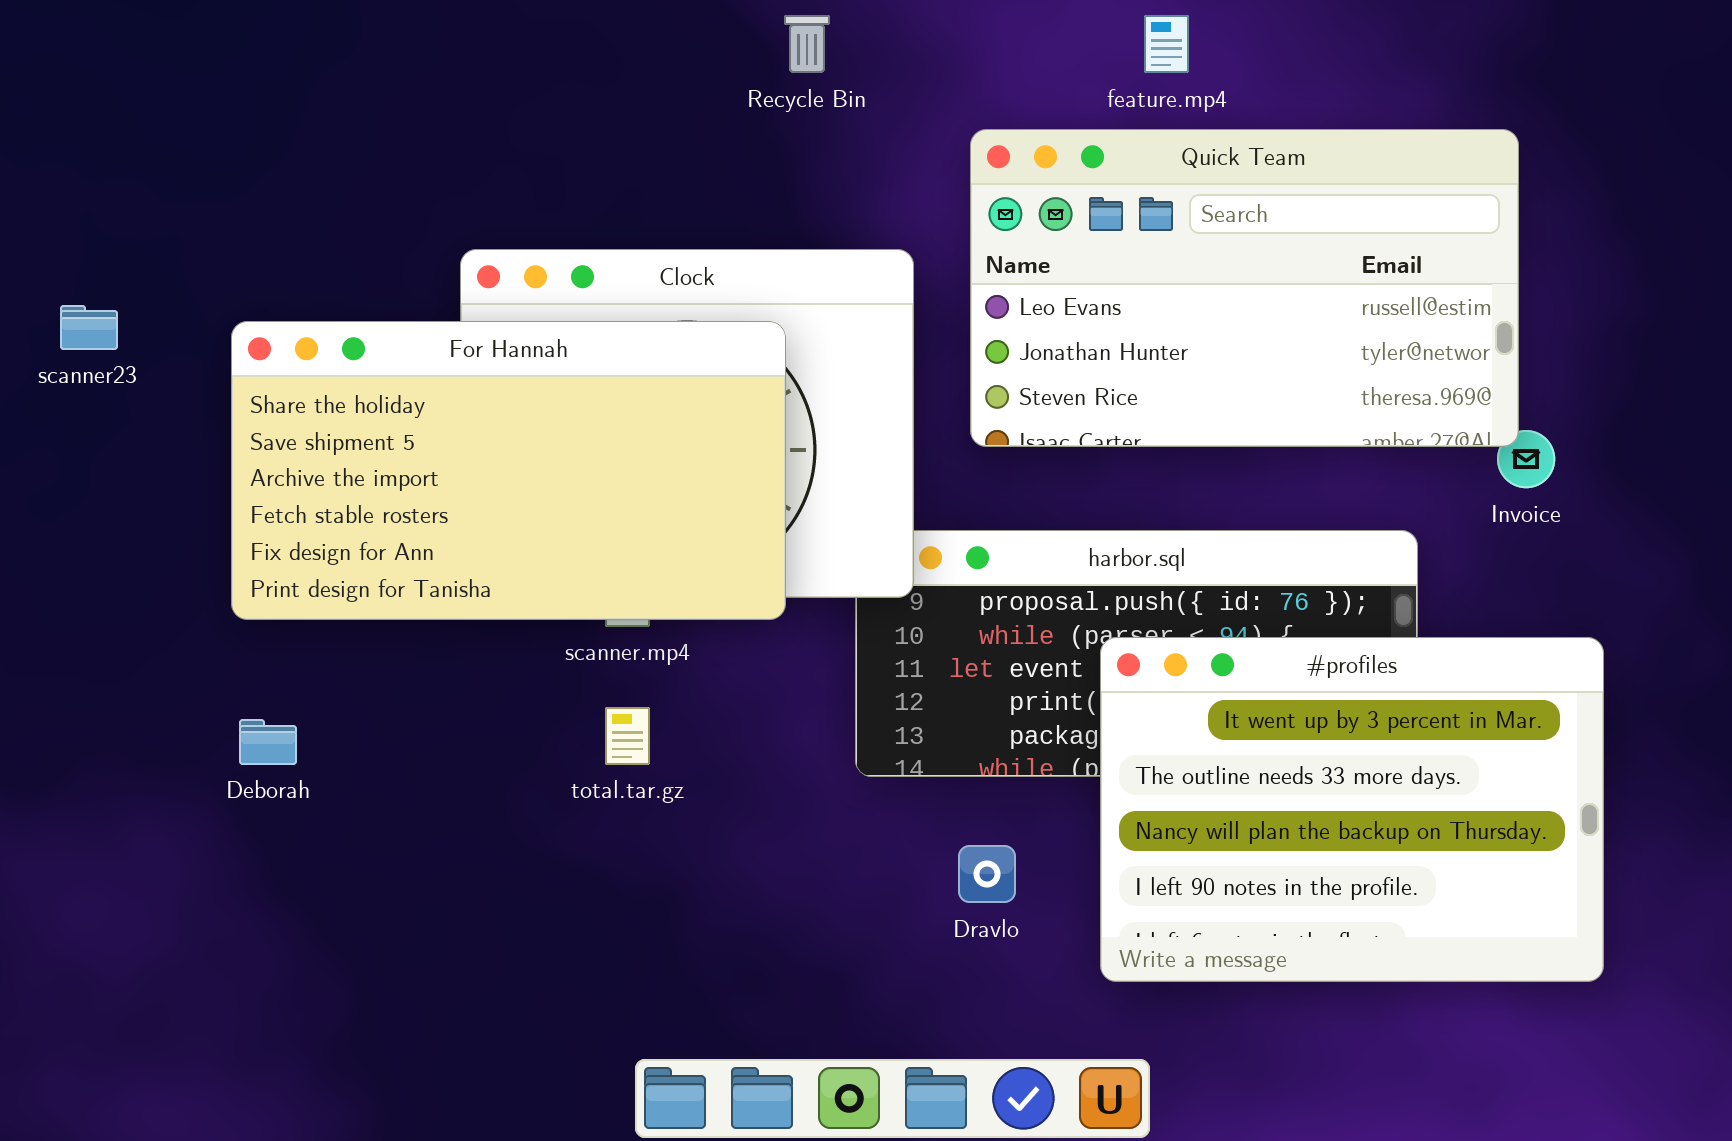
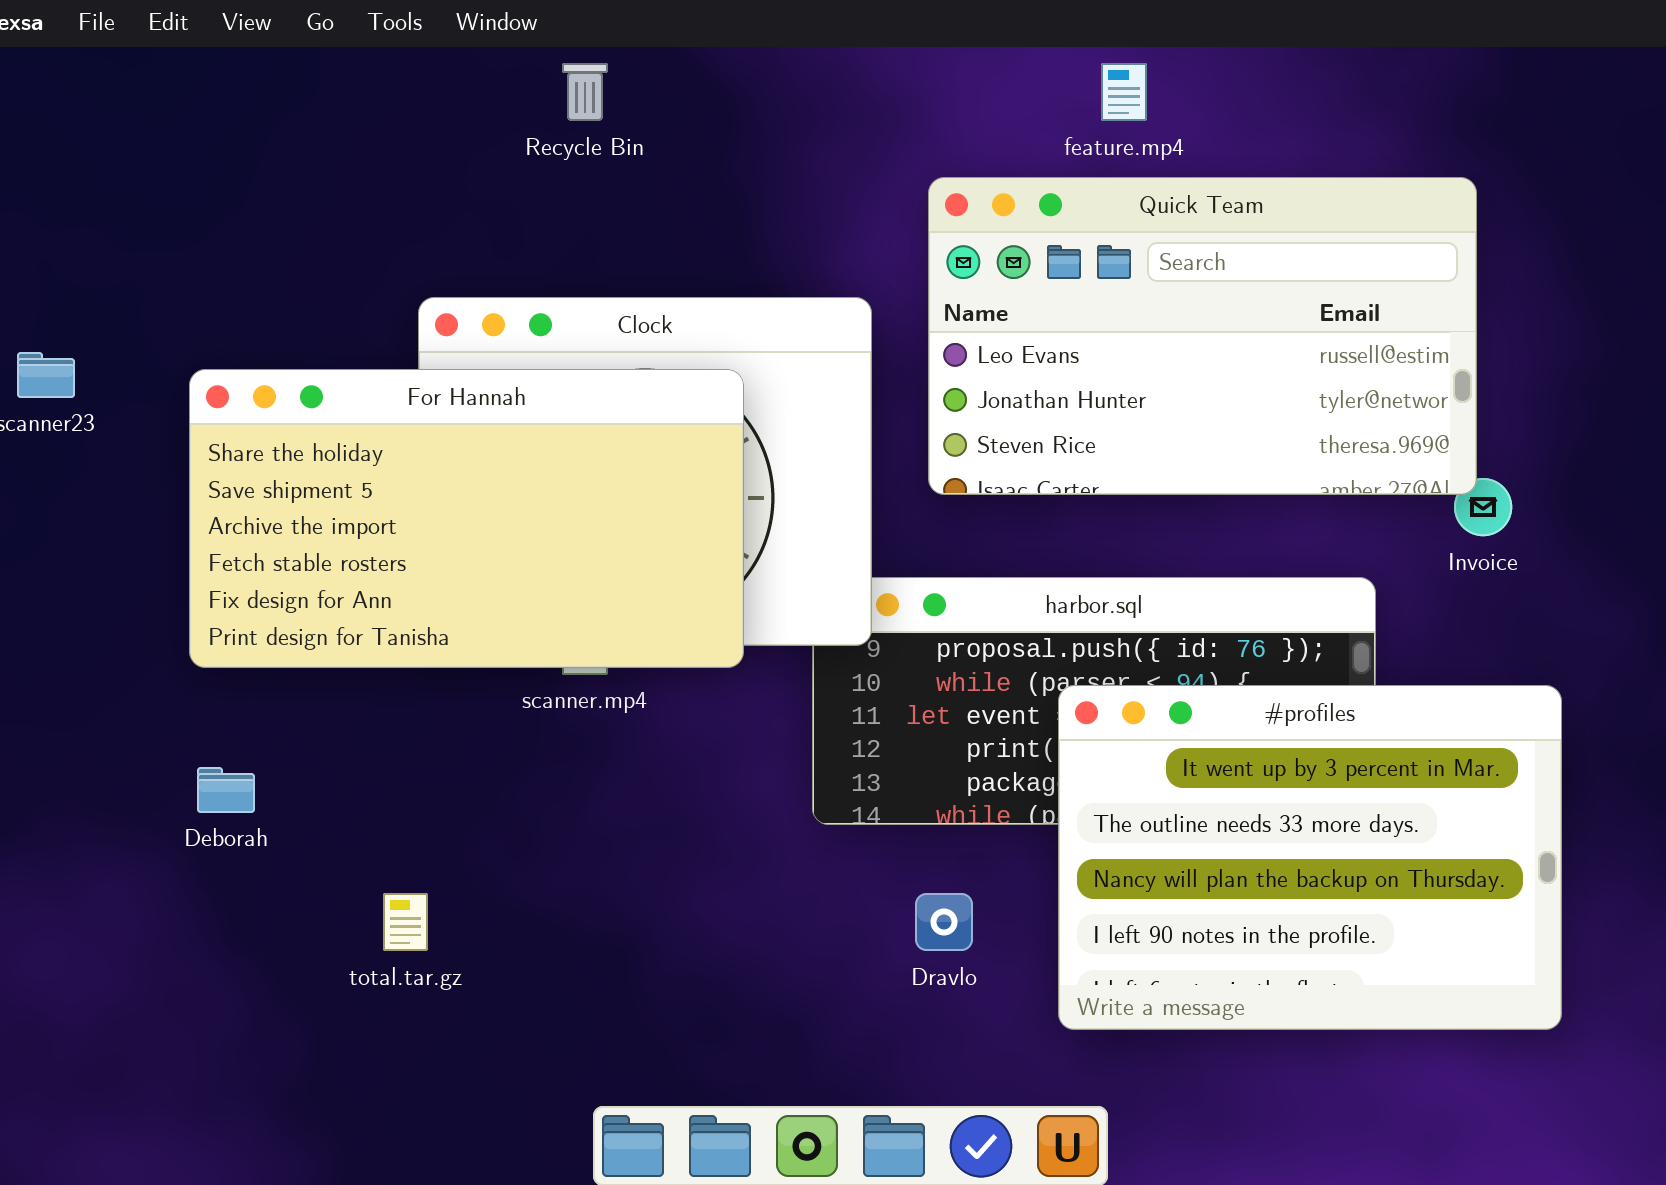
Recycle Bin: [784,15,830,73] -> [562,63,608,121], moved
total.tar.gz: [605,707,650,765] -> [383,893,428,951], moved

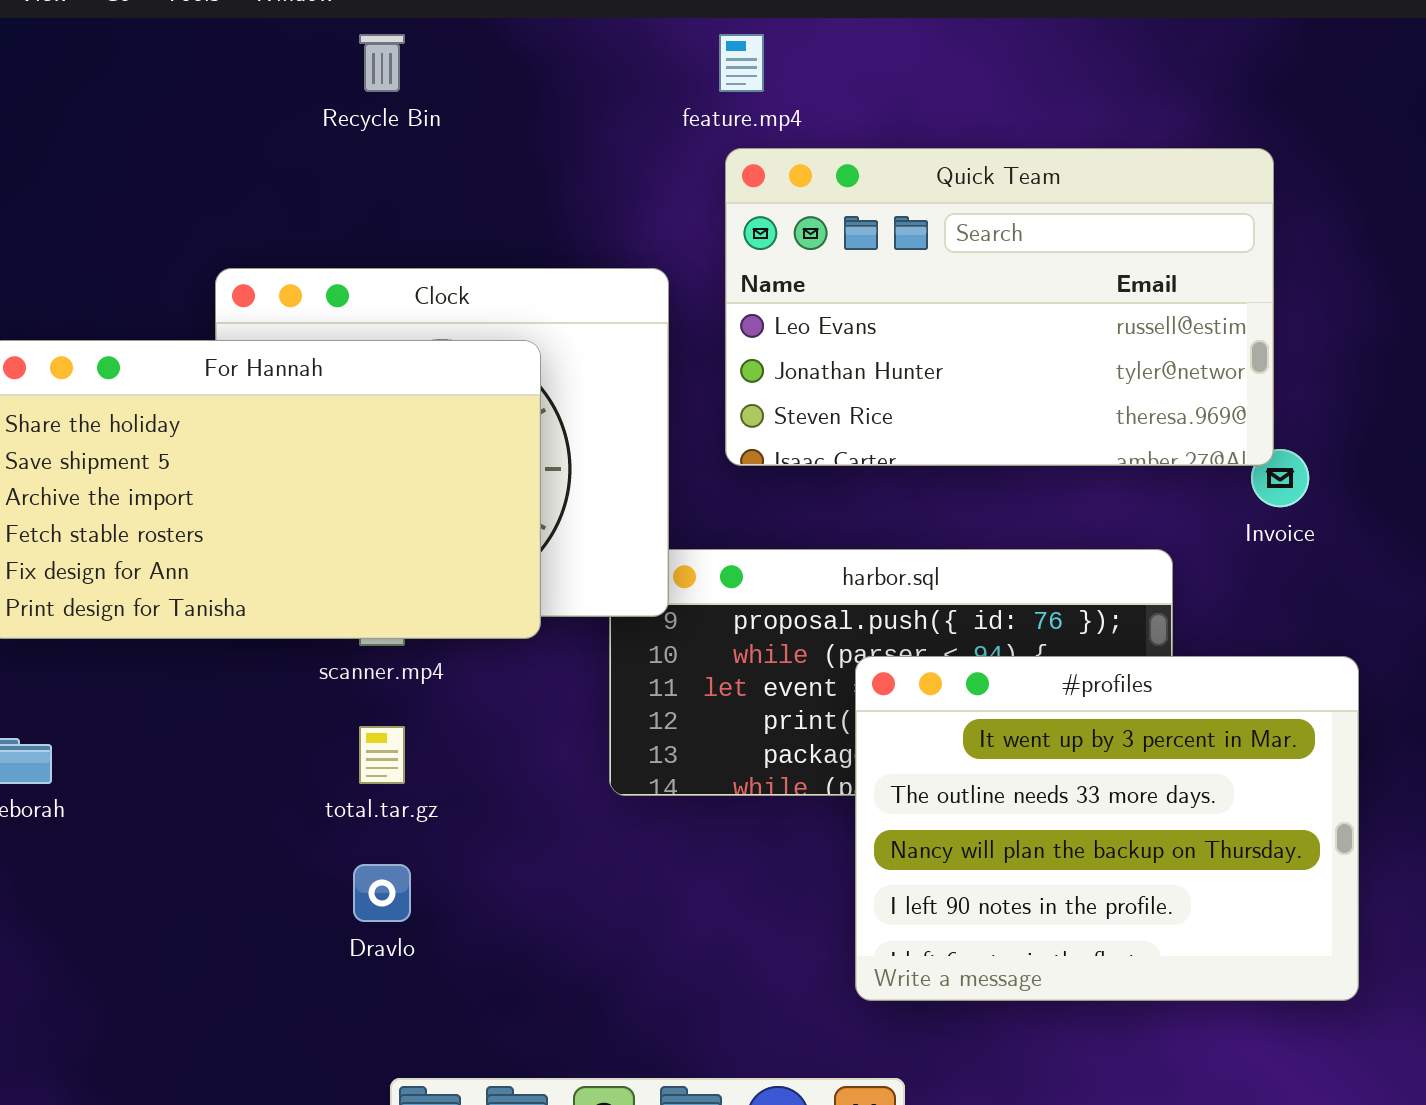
feature.mp4: [1101,63,1147,121] -> [719,34,764,92], moved
total.tar.gz: [383,893,428,951] -> [359,726,405,784], moved
Dravlo: [915,893,973,951] -> [353,864,411,922], moved

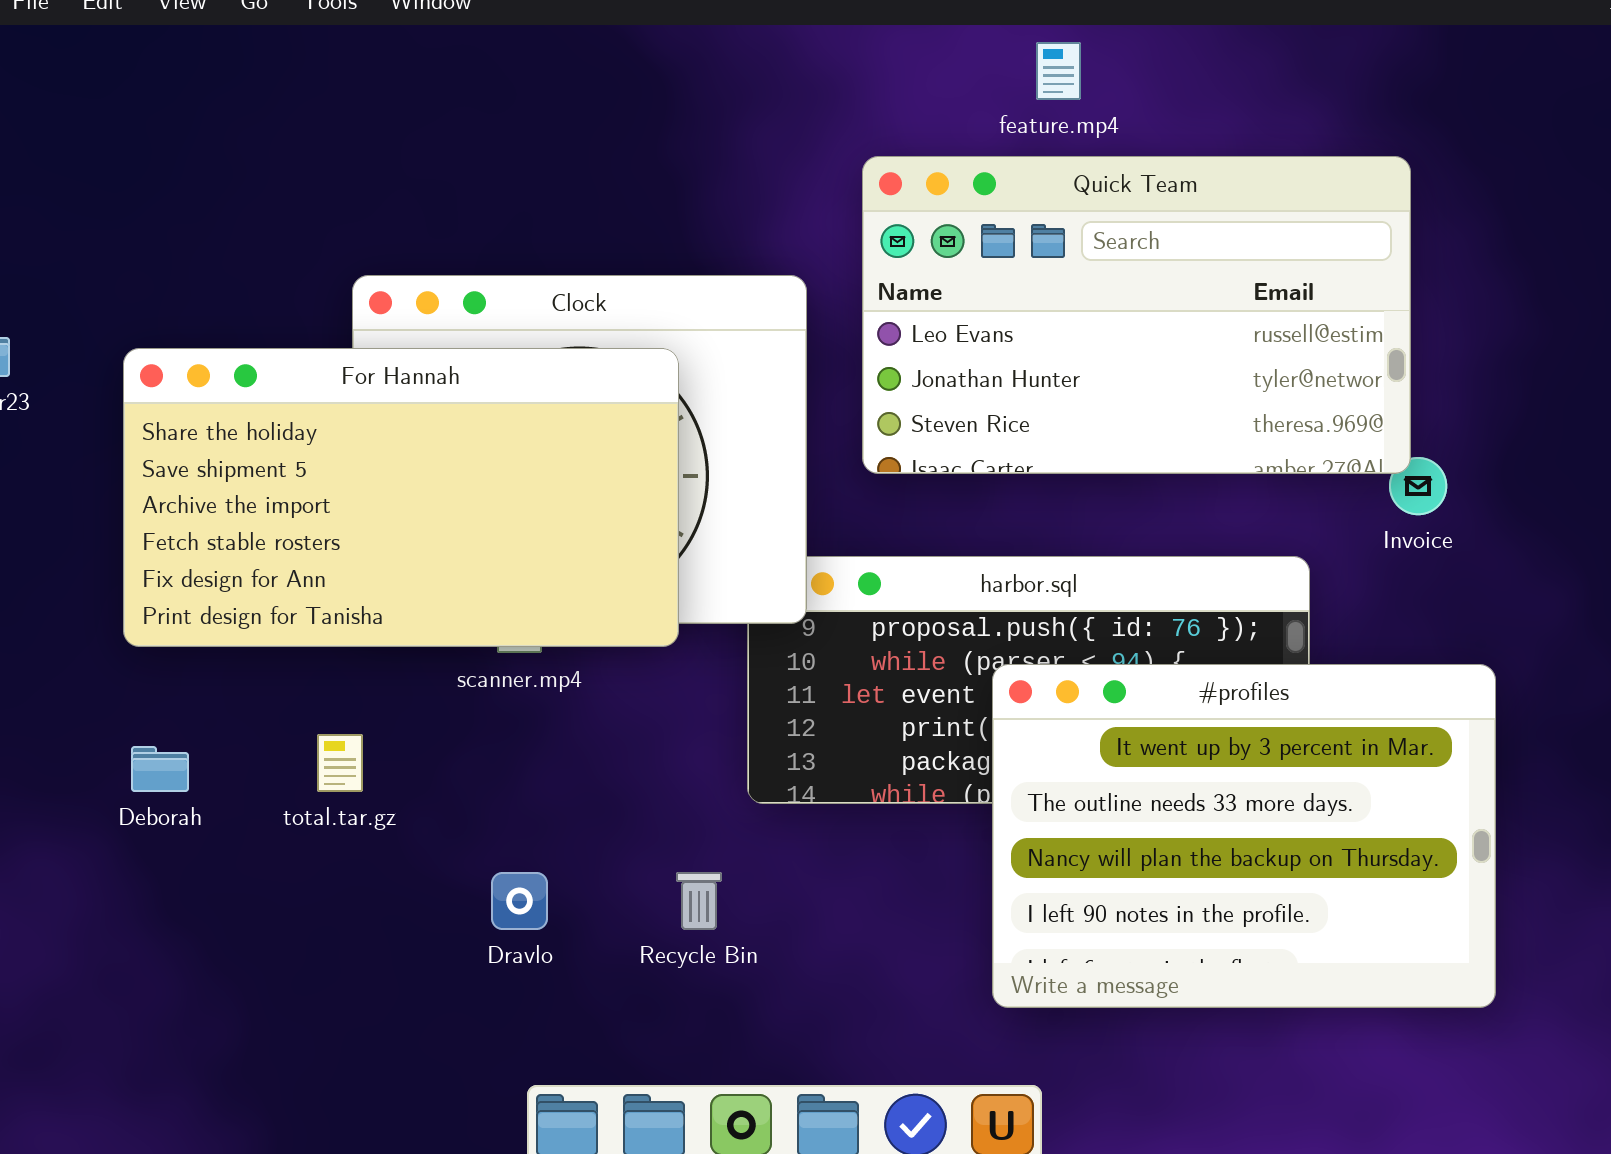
Recycle Bin: [359,34,405,92] -> [676,872,722,930], moved
feature.mp4: [719,34,764,92] -> [1036,42,1081,100], moved
total.tar.gz: [359,726,405,784] -> [317,734,363,792], moved

